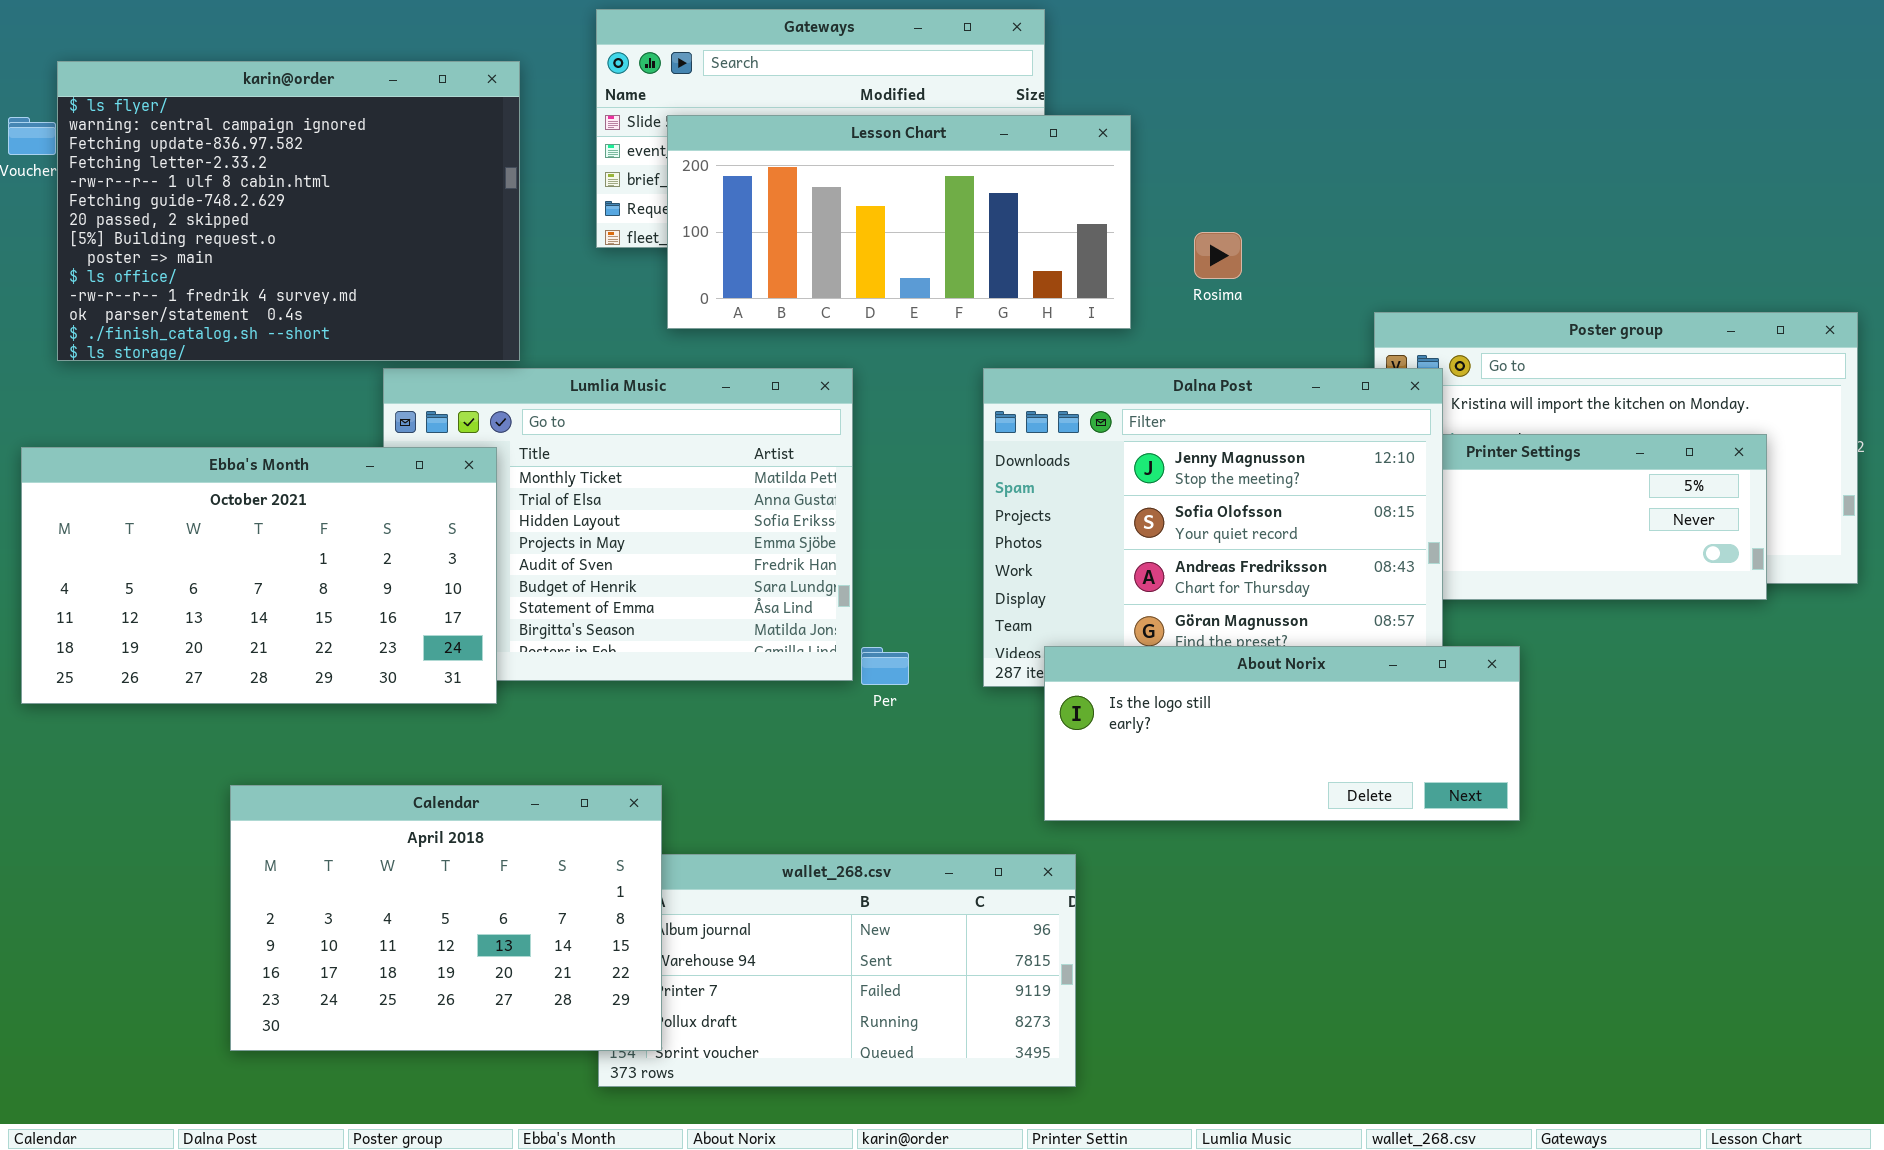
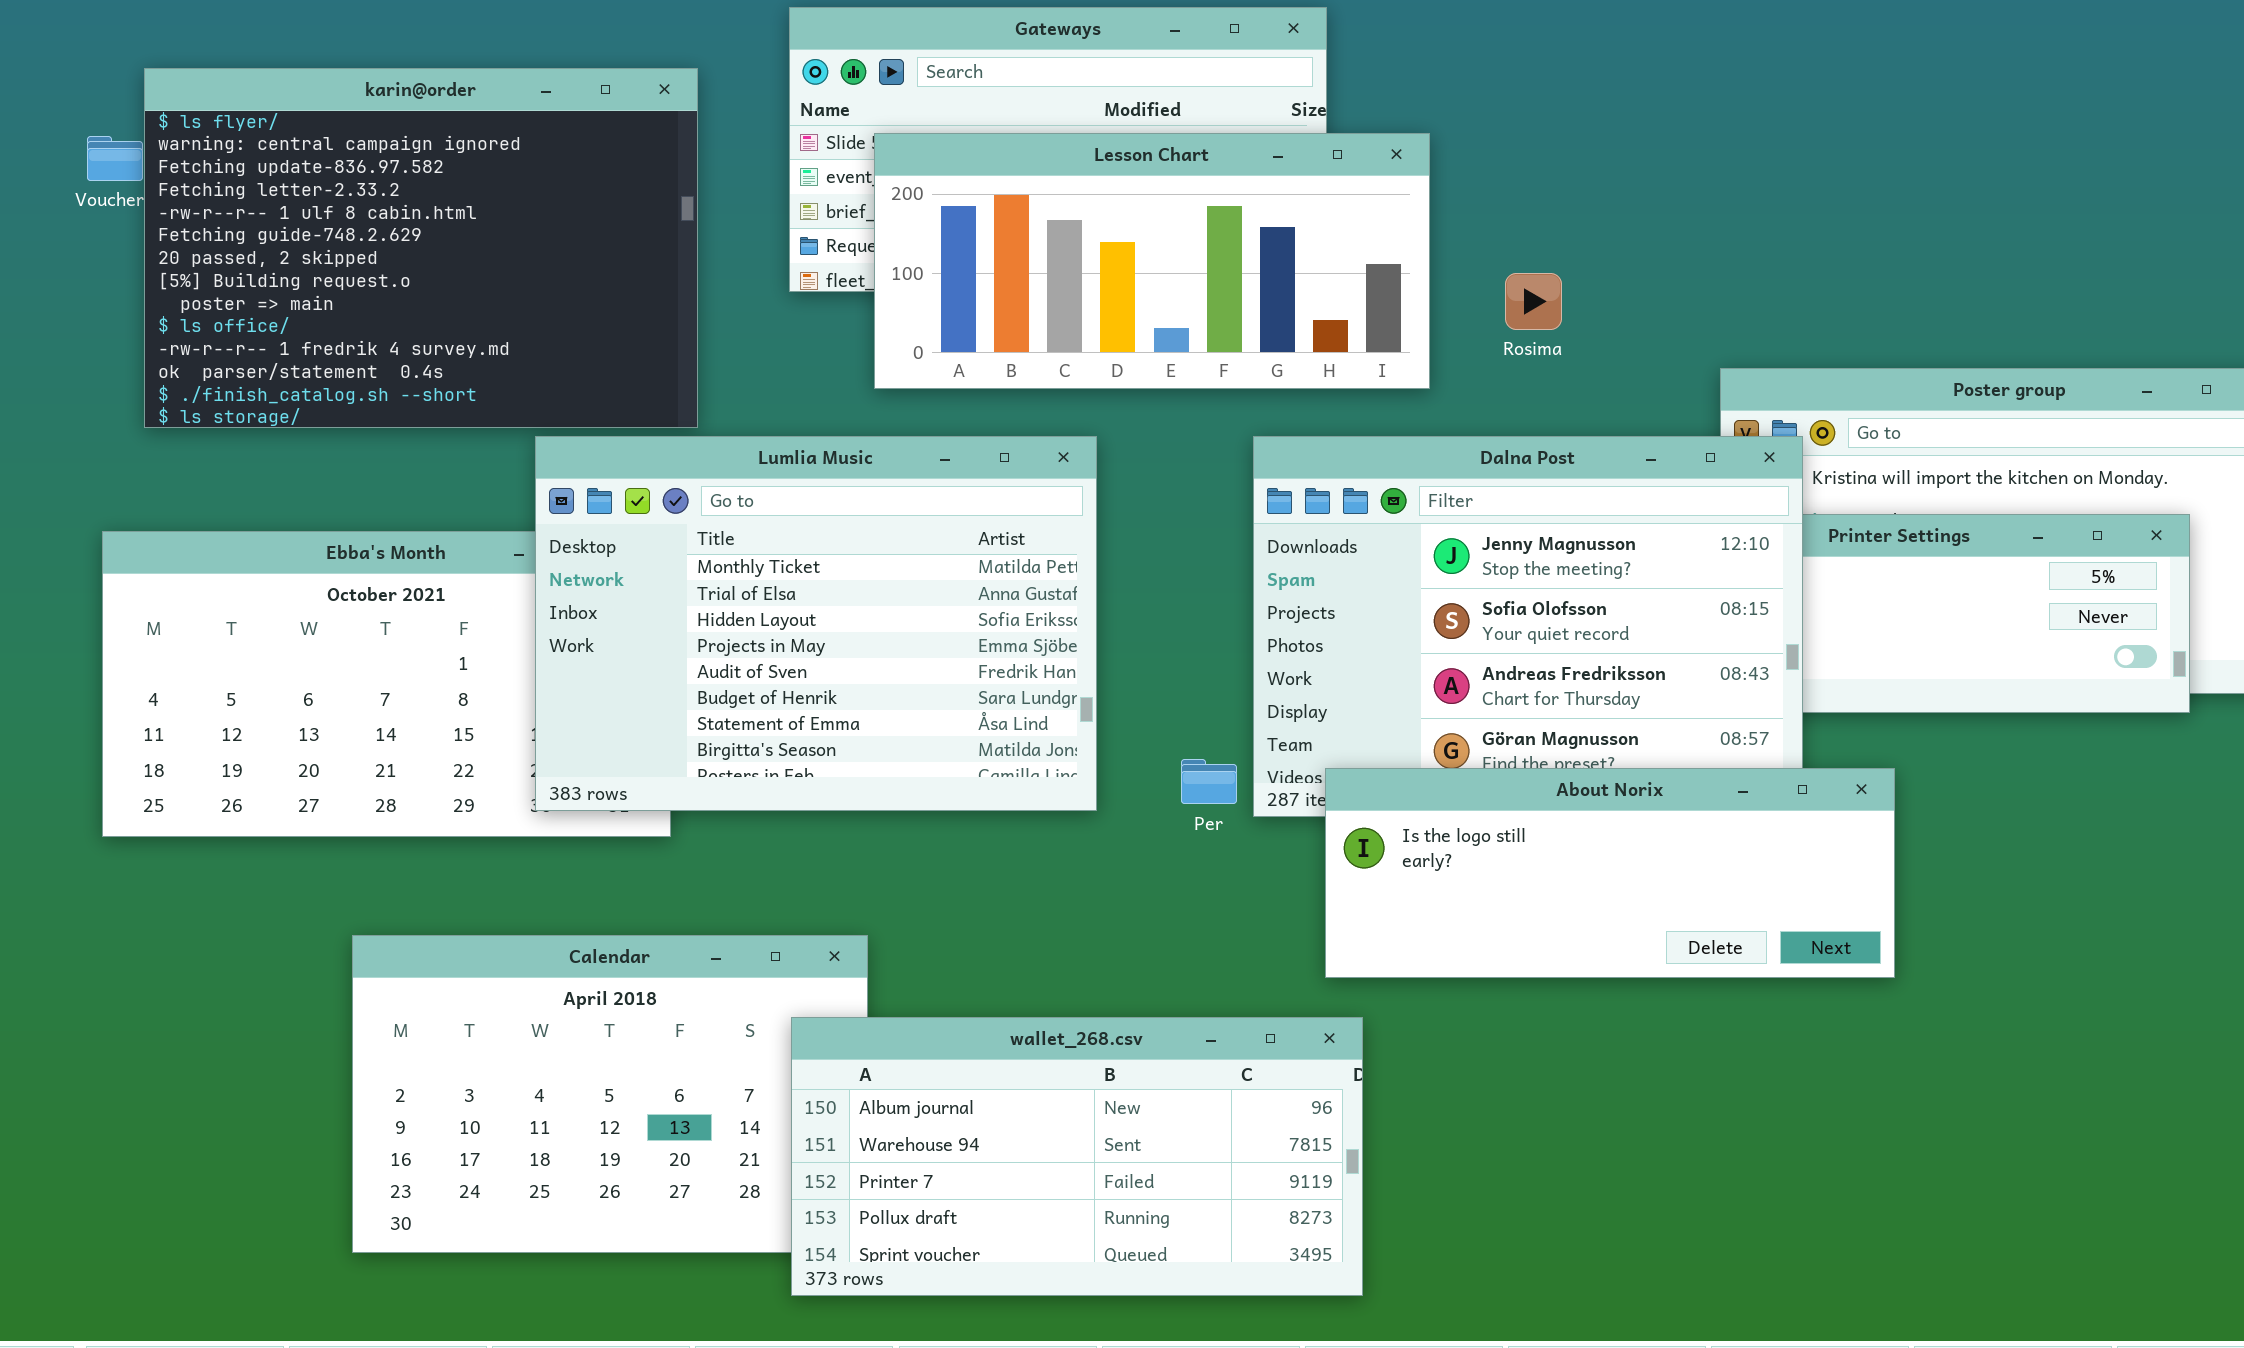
Lumlia Music: [383,368,853,681] -> [535,436,1097,811], raised
Per: [861,647,909,685] -> [1181,759,1237,804], moved
wallet_268.csv: [598,854,1076,1087] -> [791,1017,1363,1296], raised

